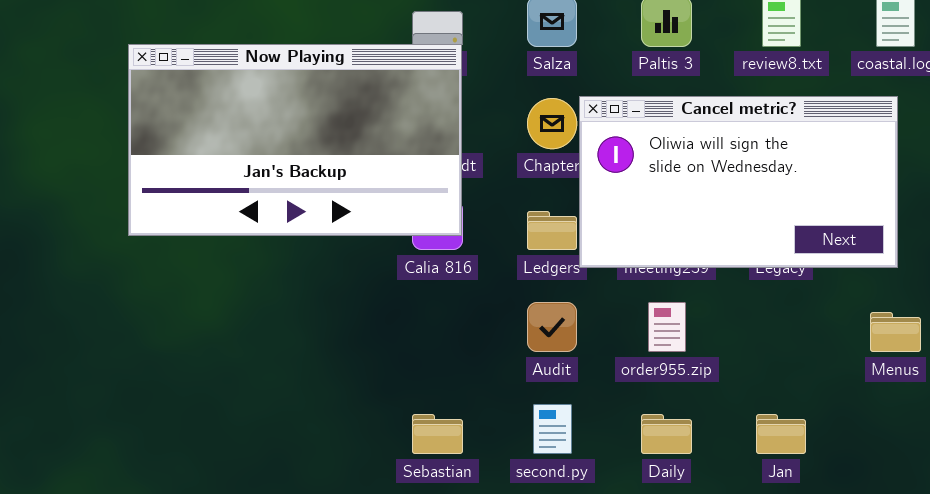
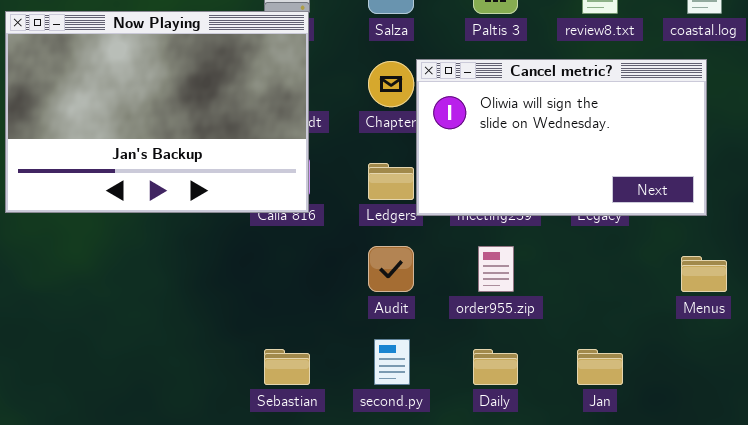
Now Playing: [128,44,462,236] -> [5,11,309,213], resized

